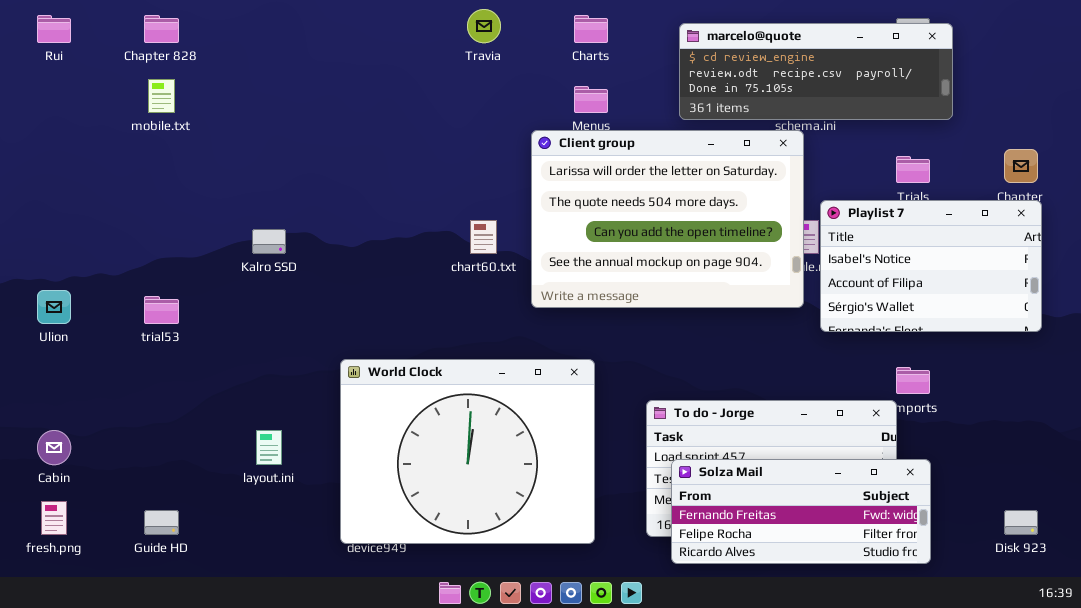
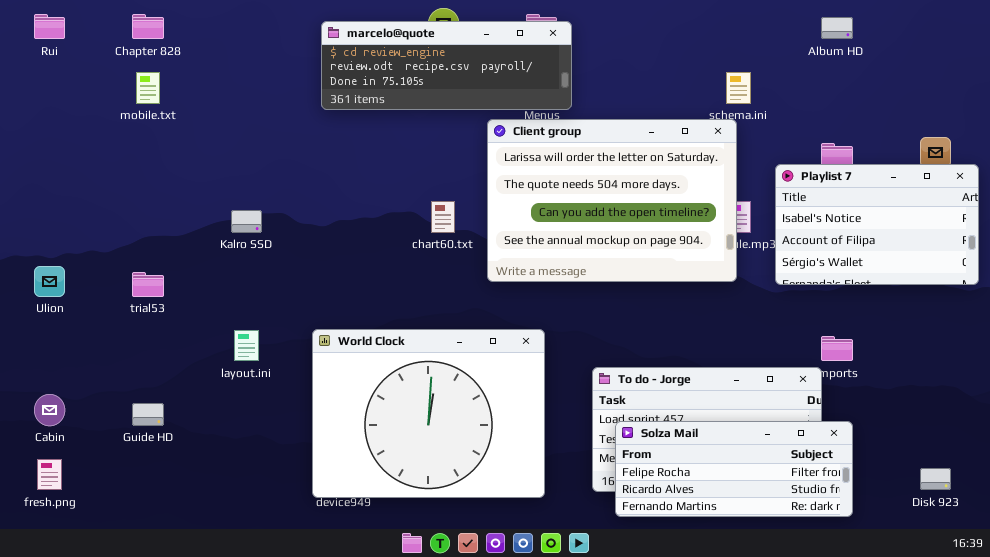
marcelo@quote: [679,23,953,120] -> [321,21,572,110], moved
Playlist 7: [820,200,1042,332] -> [775,164,979,285], moved
layout.ini: [256,430,282,465] -> [234,330,259,361], moved
Solza Mail: [671,459,931,564] -> [615,421,853,517], scrolled down 1 row
Guide HD: [144,510,179,535] -> [132,403,164,426], moved

